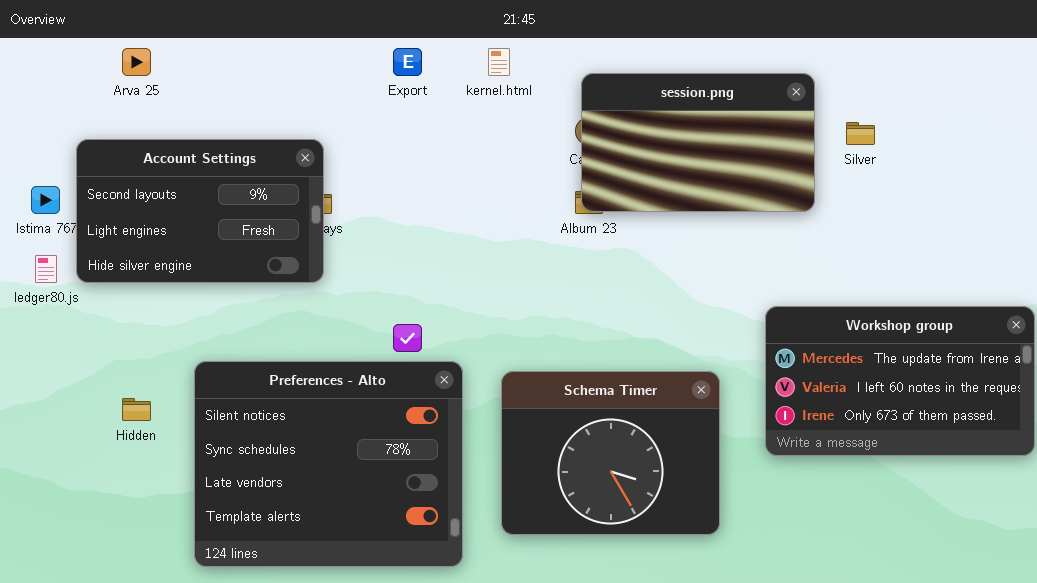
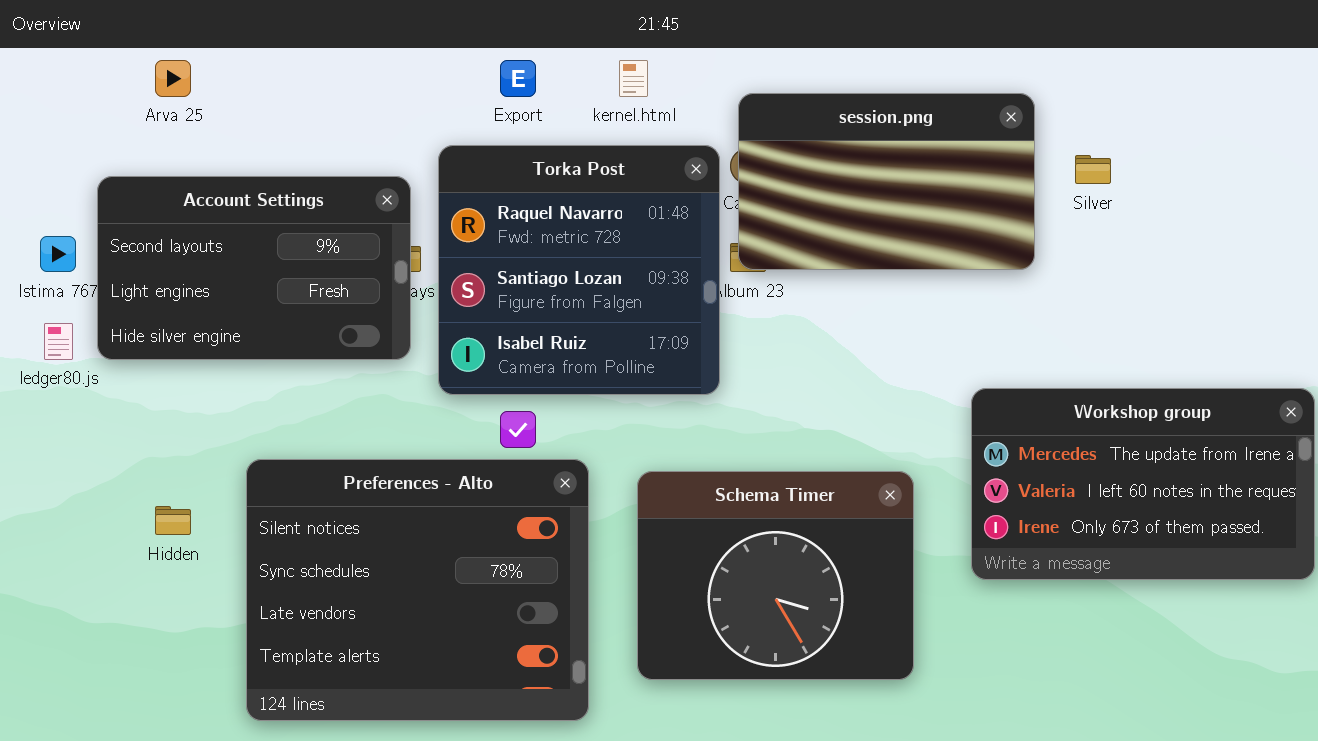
Torka Post: none -> [438,145,720,395], opened

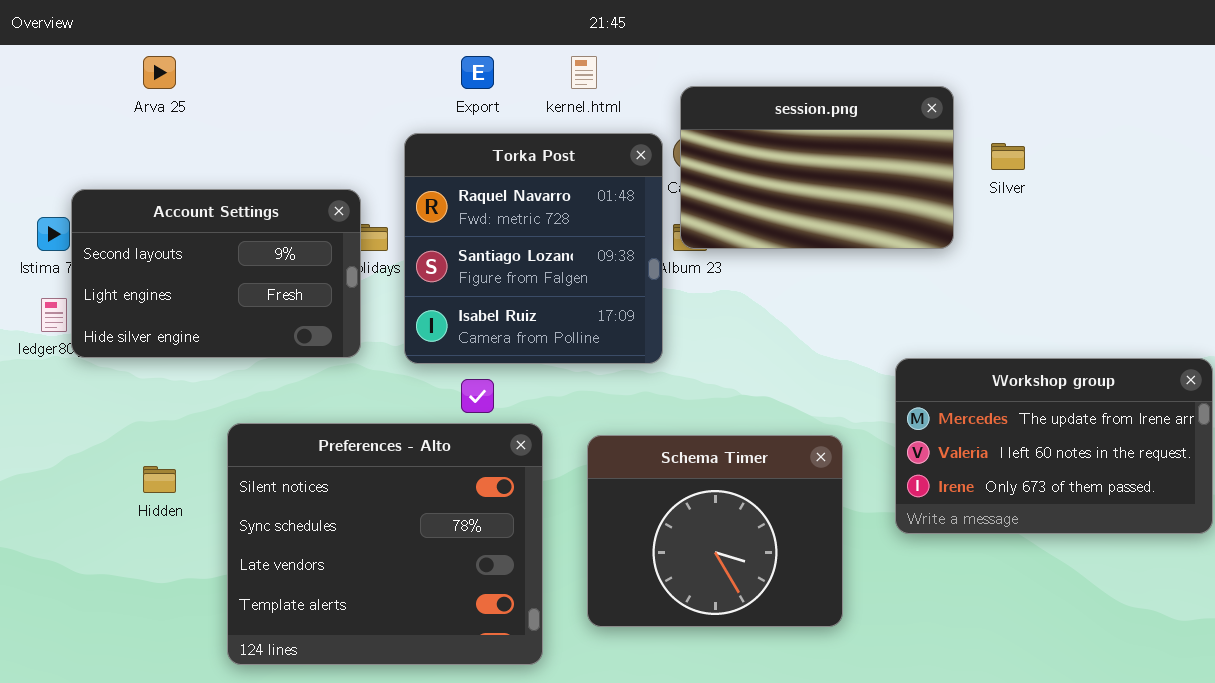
Account Settings: [97,176,411,360] -> [71,189,361,358], moved

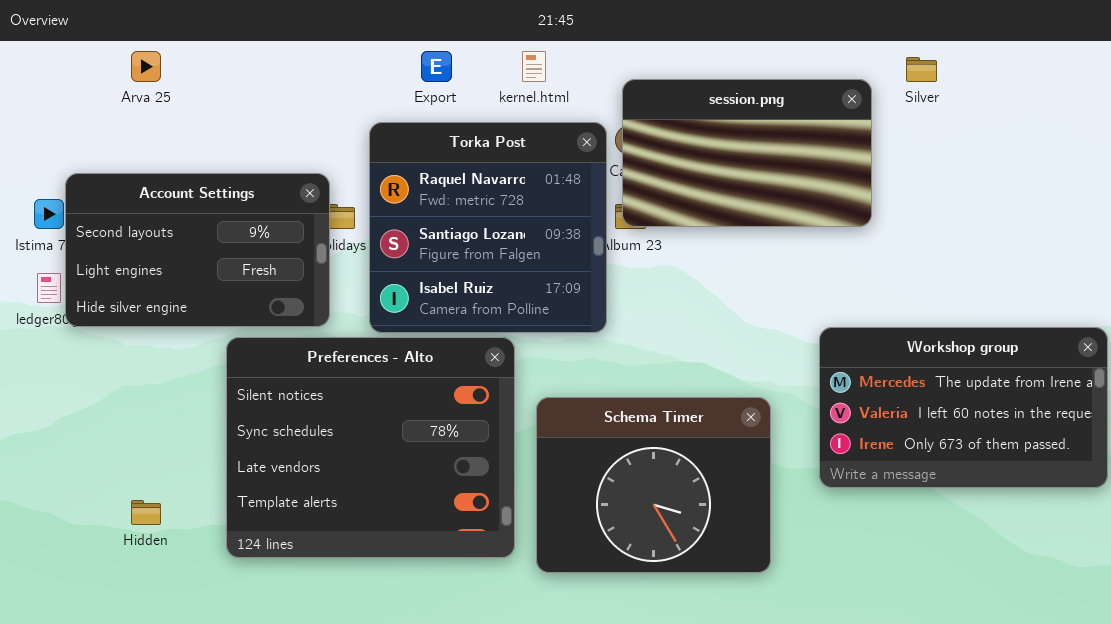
Silver: [991,143,1025,170] -> [906,57,937,82], moved
Preferences - Alto: [227,423,543,665] -> [226,337,515,558], moved
Hidden: [143,466,176,493] -> [131,500,161,525], moved

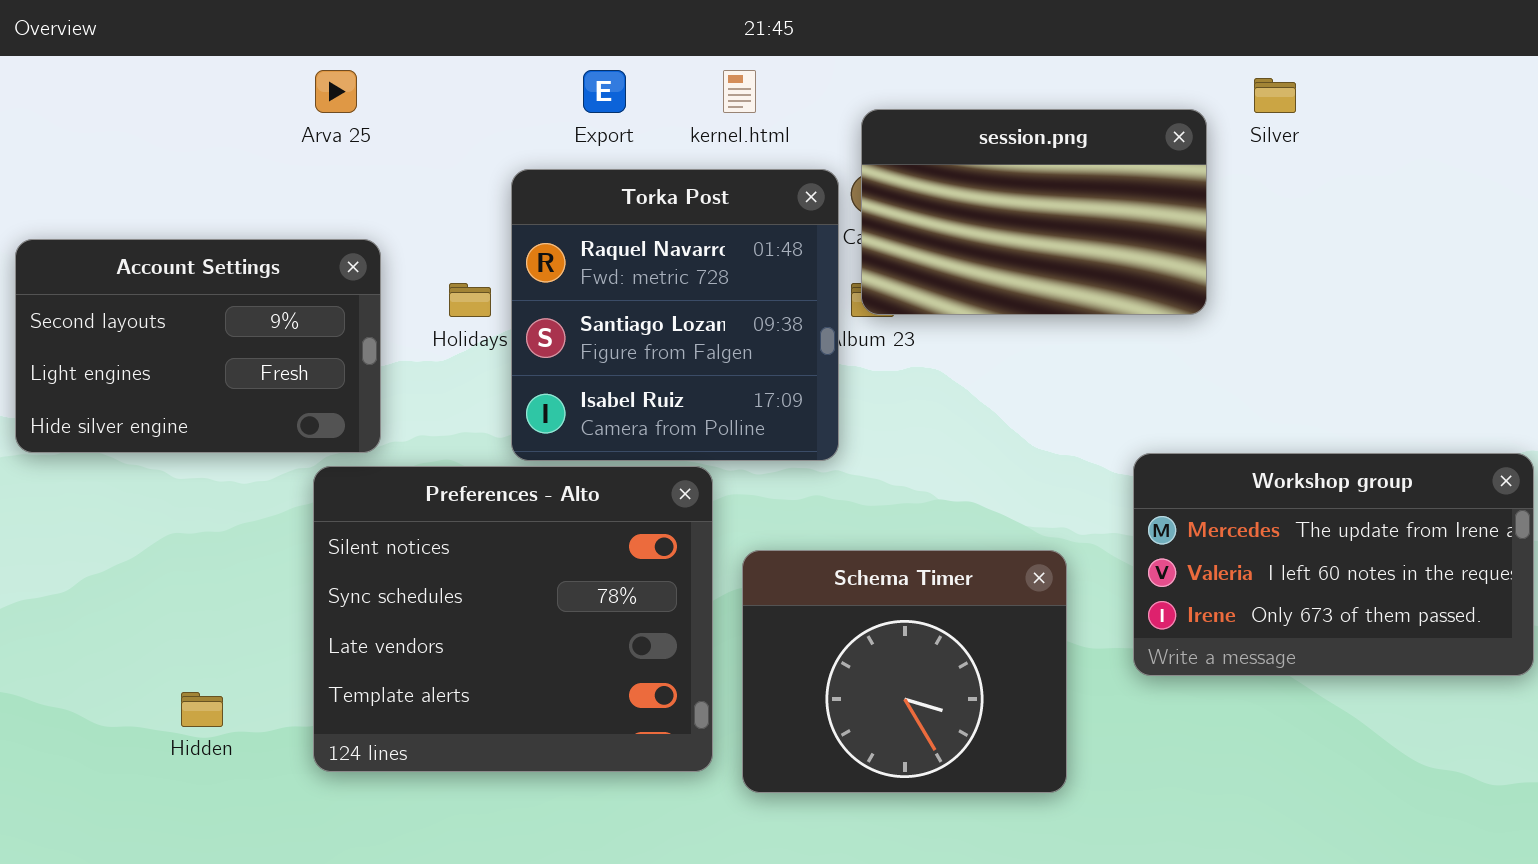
Arva 25: [131,51,161,82] -> [315,70,357,113], moved
Account Settings: [65,173,330,327] -> [15,239,381,453], moved

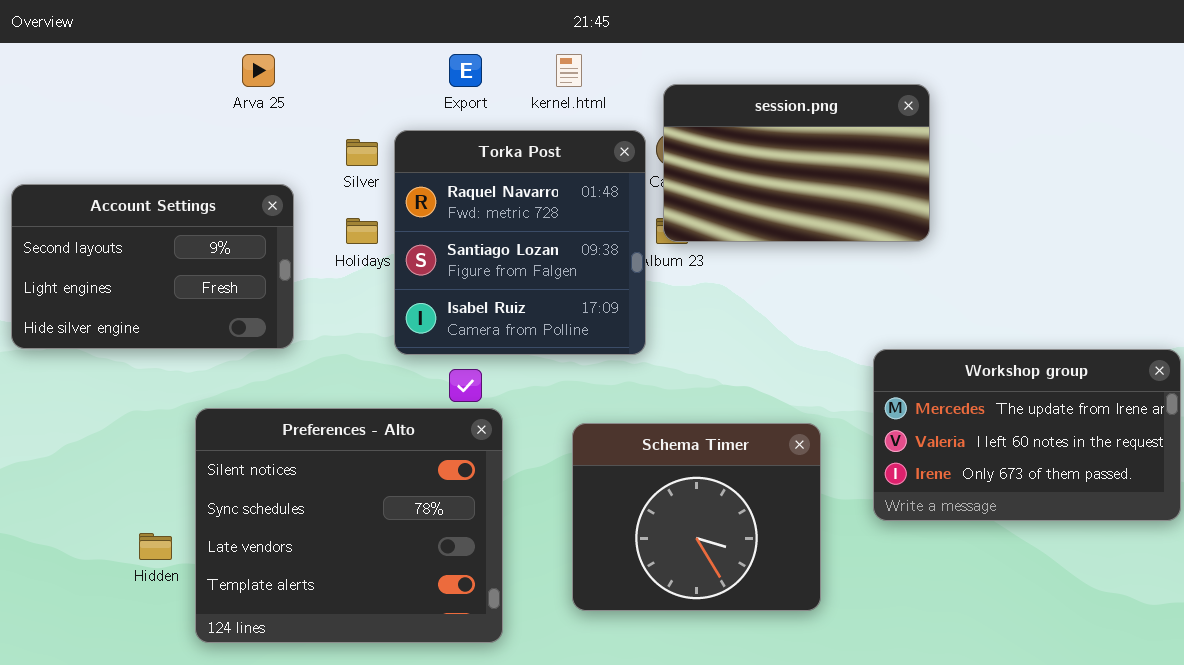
Silver: [1254,78,1296,113] -> [346,139,378,166], moved
Preferences - Alto: [313,466,713,772] -> [195,408,503,643], moved

